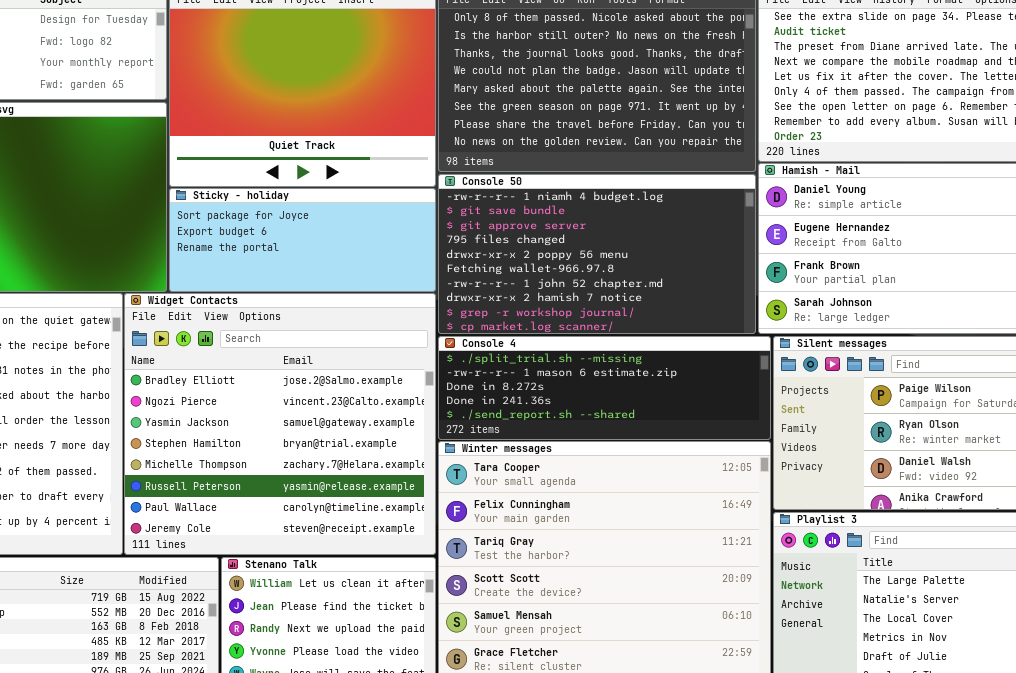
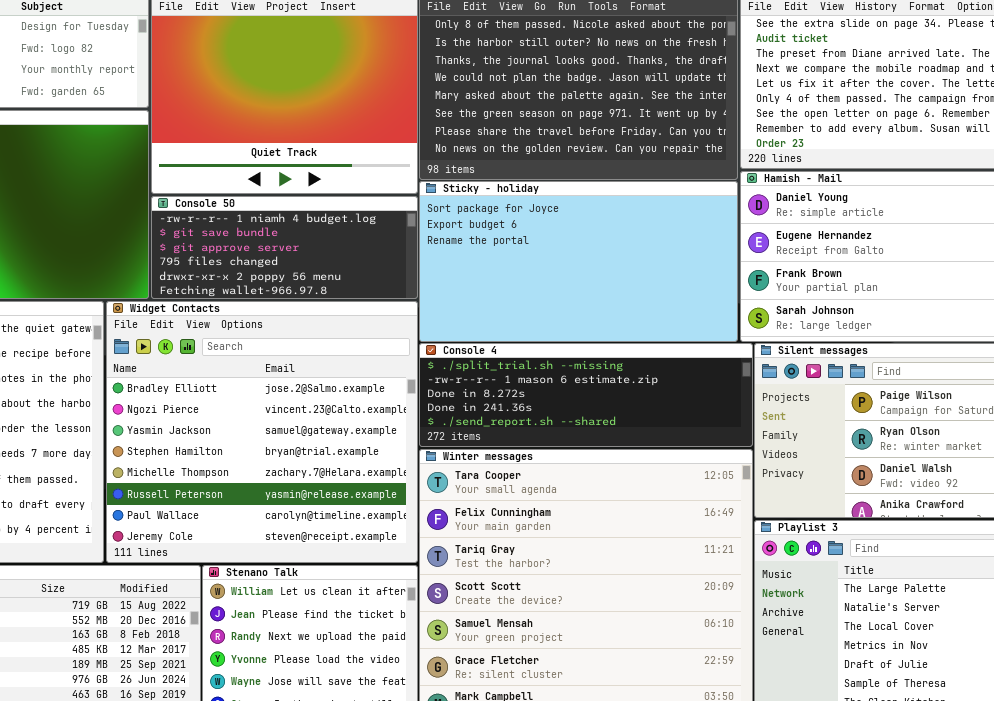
Console 50: [438,174,756,334] -> [151,196,418,299], moved, resized
Sticky - holiday: [169,188,436,292] -> [419,181,738,342], moved, resized

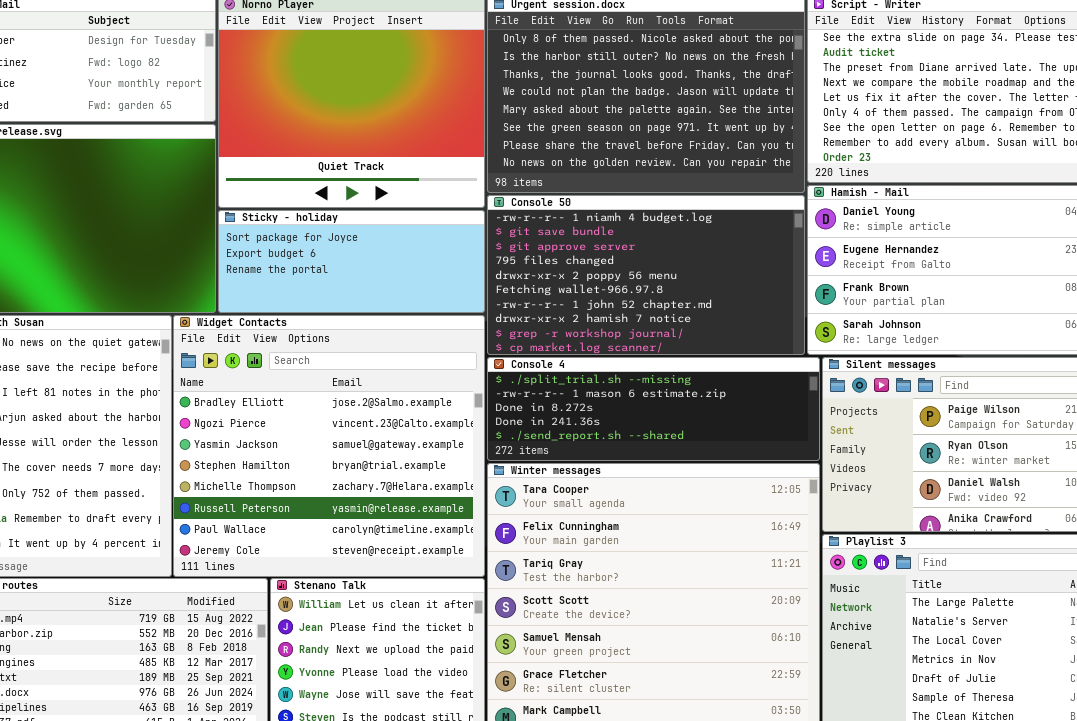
Sticky - holiday: [419,181,738,342] -> [218,210,485,313], moved, resized
Console 50: [151,196,418,299] -> [487,195,805,355], moved, resized

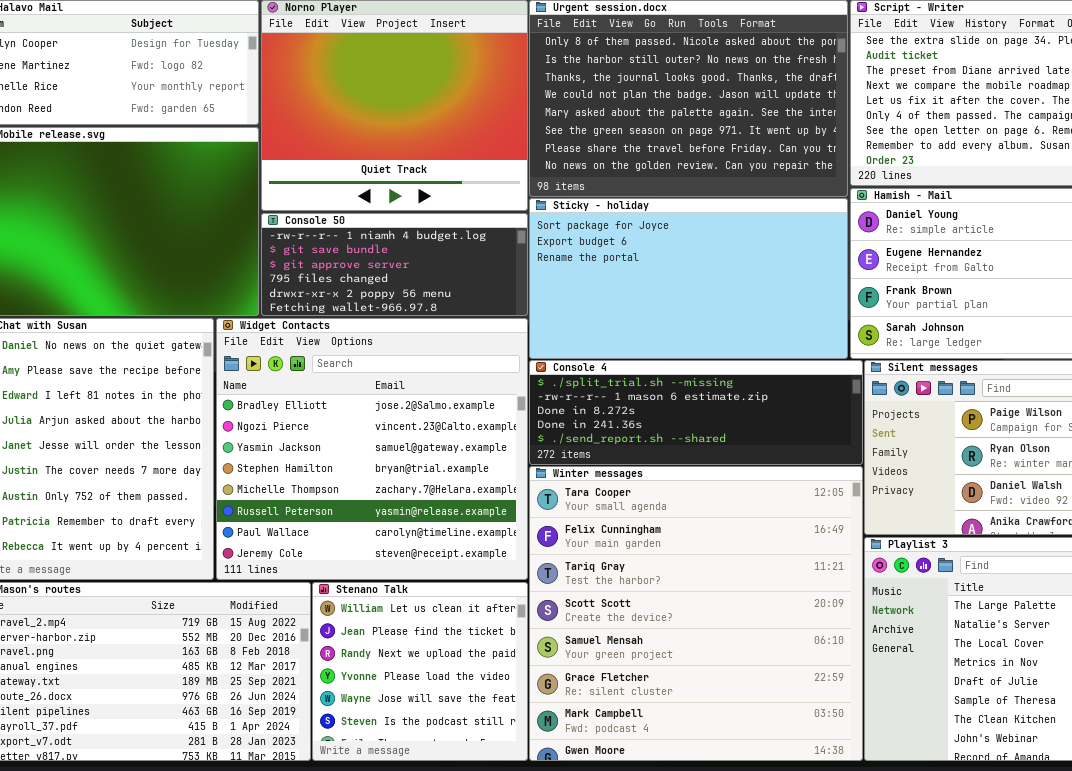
Console 50: [487,195,805,355] -> [261,213,528,316], moved, resized
Sticky - holiday: [218,210,485,313] -> [529,198,848,359], moved, resized

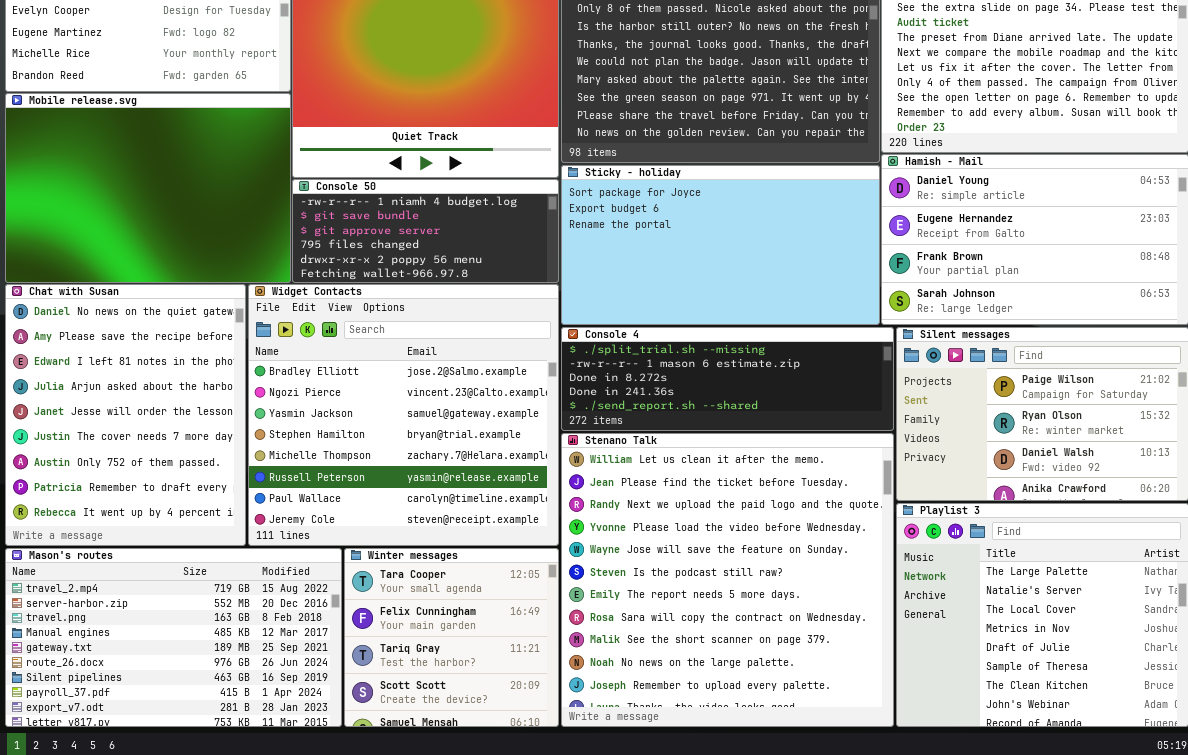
Winter messages: [529,466,863,761] -> [344,548,559,727], moved, resized
Stenano Talk: [312,582,528,761] -> [561,433,894,727], moved, resized

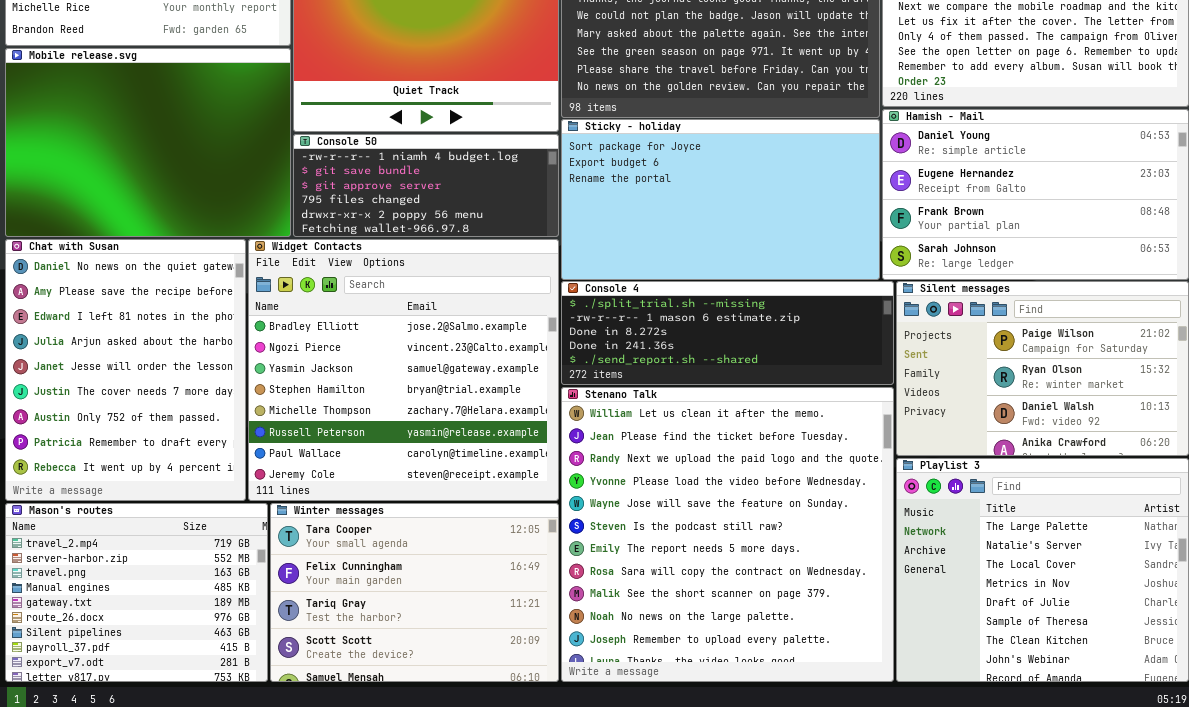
Mason's routes: [5,548,342,727] -> [5,503,268,682], resized
Winter messages: [344,548,559,727] -> [270,503,559,682], resized

